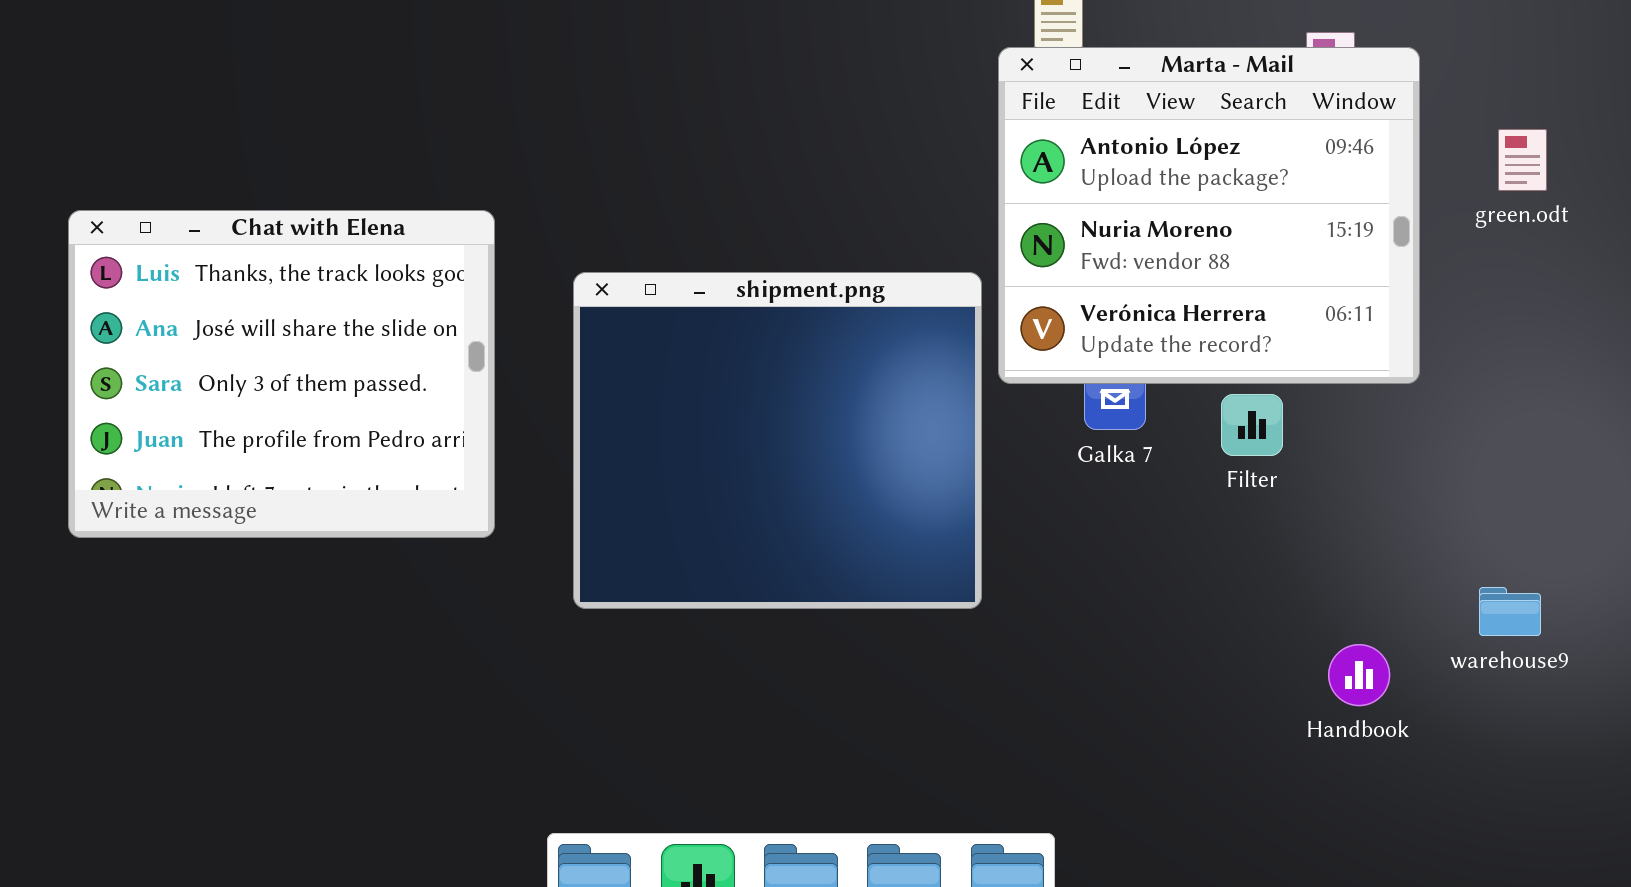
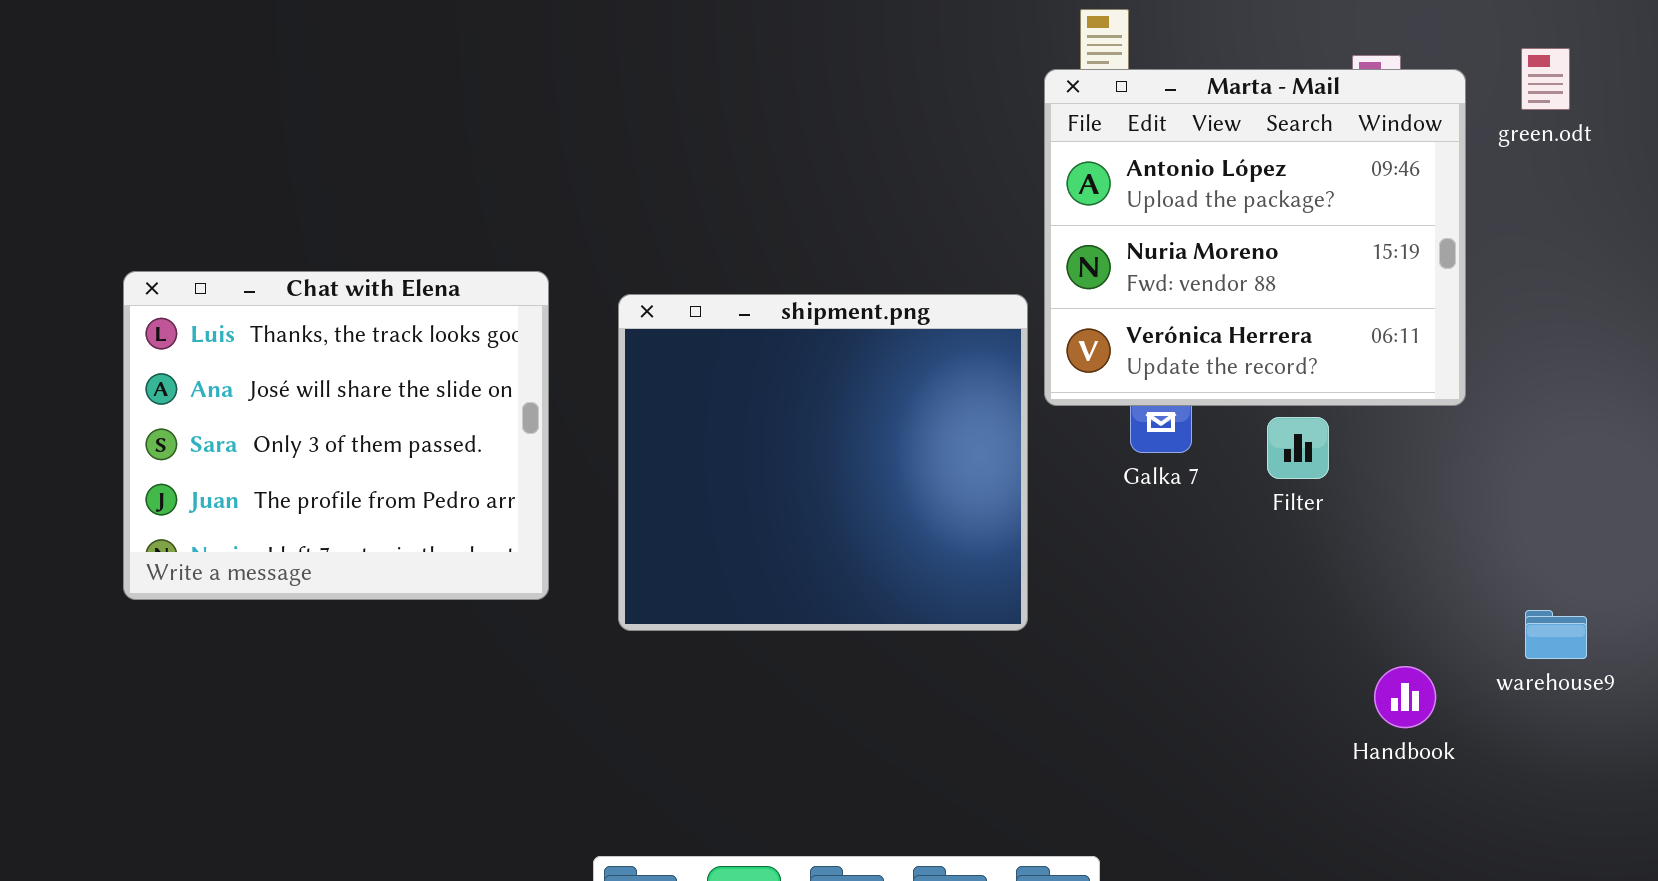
green.odt: [1498,129,1547,191] -> [1521,48,1570,110], moved
Chat with Elena: [68,210,495,538] -> [123,271,549,600], moved

